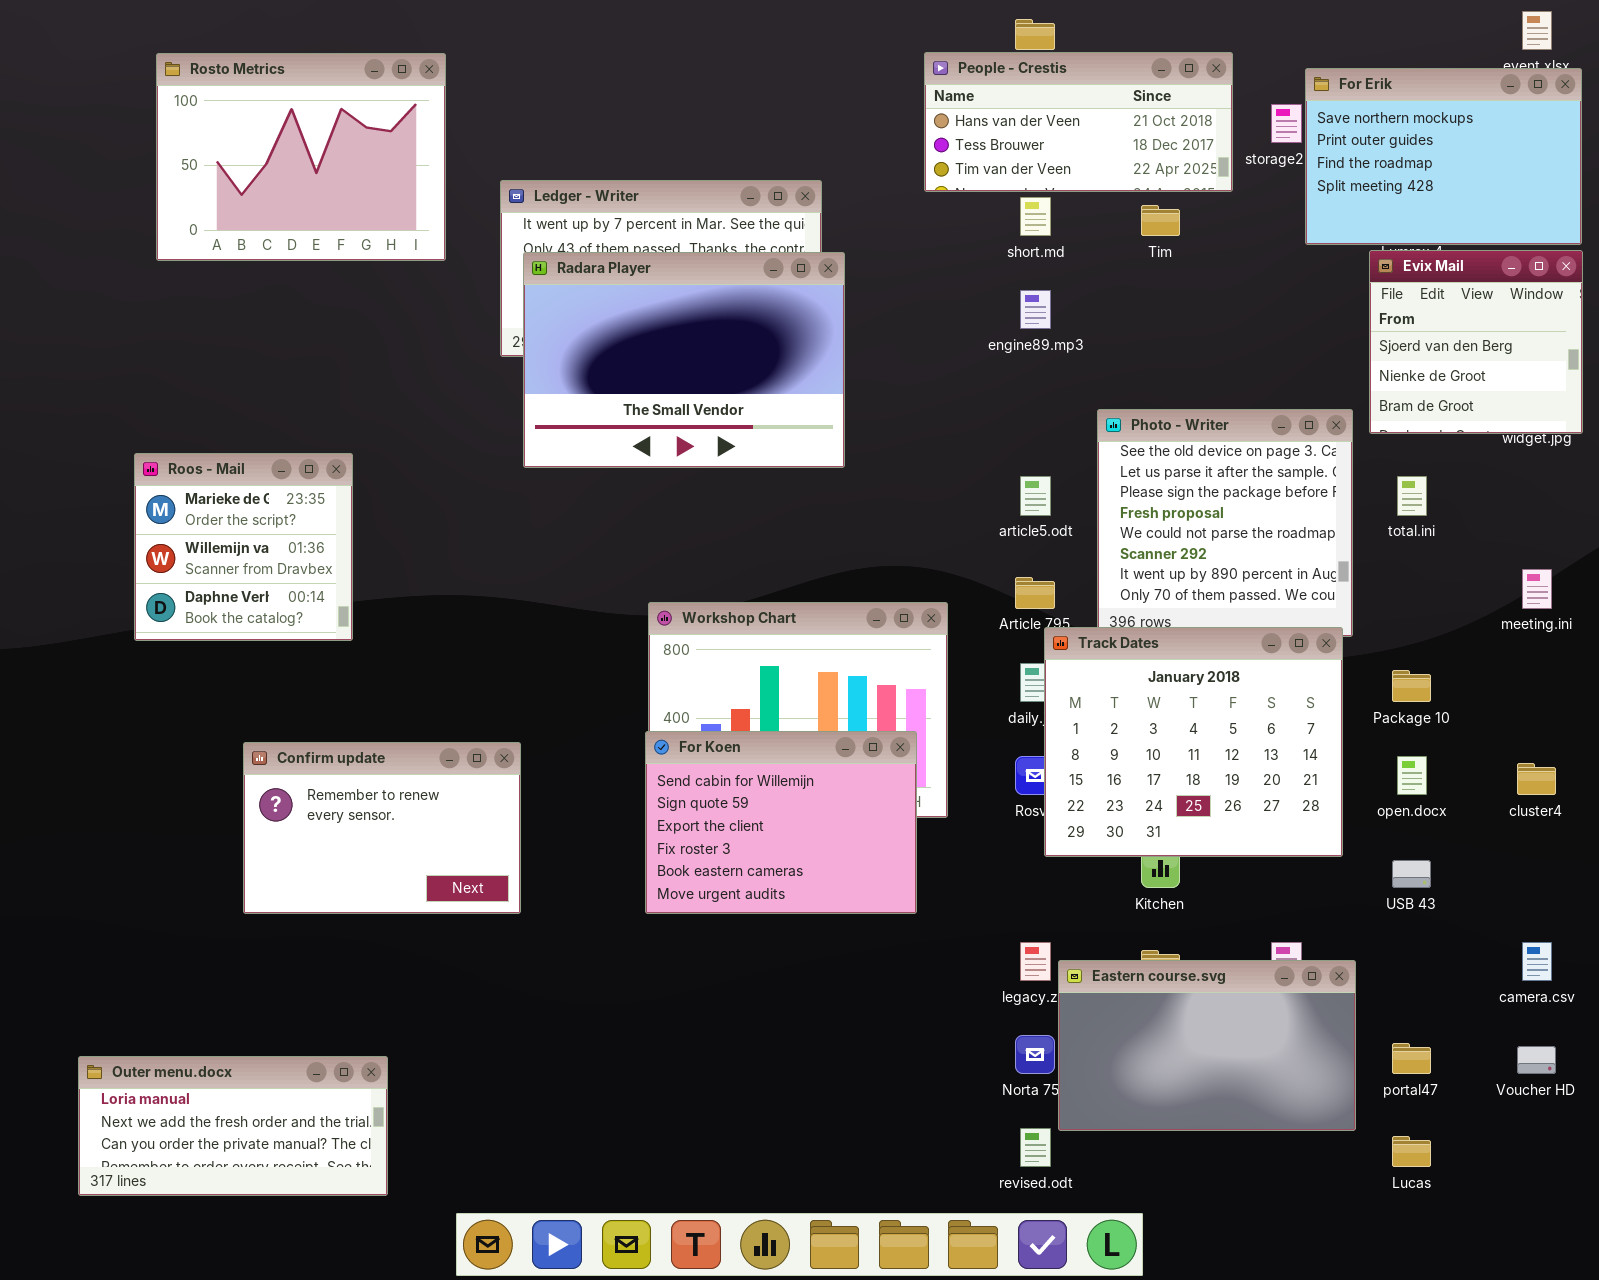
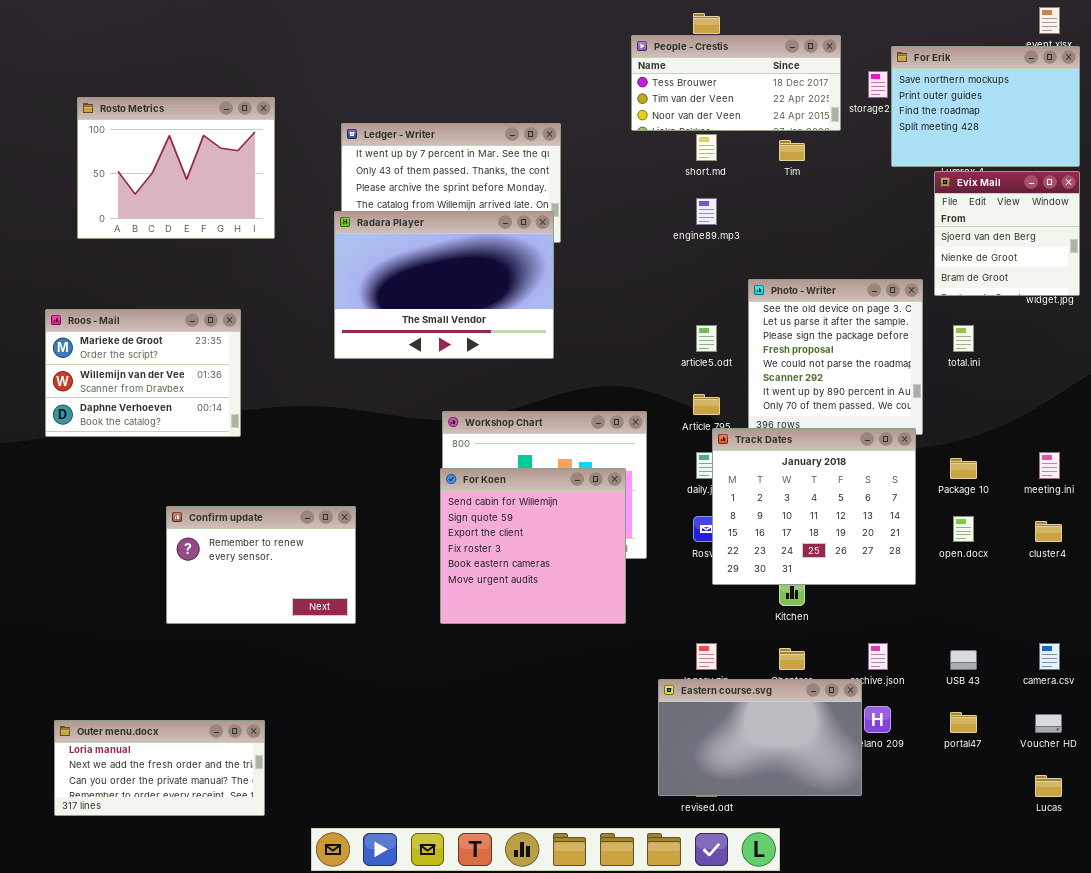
People - Crestis: [924,52,1233,192] -> [631,35,841,131], scrolled down 1 row
Rosto Metrics: [156,53,446,261] -> [77,97,275,239], moved
Radara Player: [523,252,845,468] -> [334,211,554,359], moved
Roos - Mail: [134,453,353,641] -> [45,309,241,437], resized
meeting.ini: [1522,569,1552,609] -> [1039,452,1060,479], moved
For Koen: [645,731,917,914] -> [440,468,626,624], resized
USB 43: [1392,860,1431,888] -> [950,650,977,670], moved
Eastern course.svg: [1058,960,1356,1131] -> [658,679,862,796], moved
Lucas: [1392,1136,1431,1167] -> [1035,775,1062,797], moved

